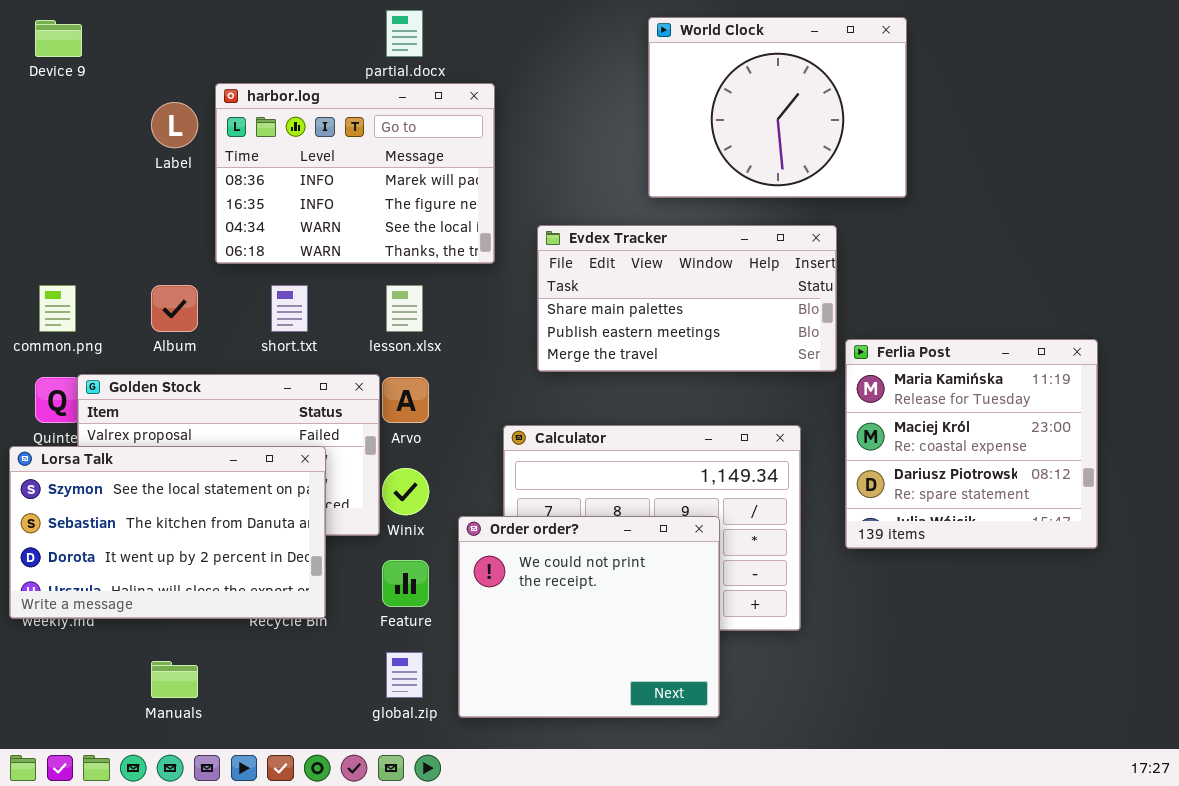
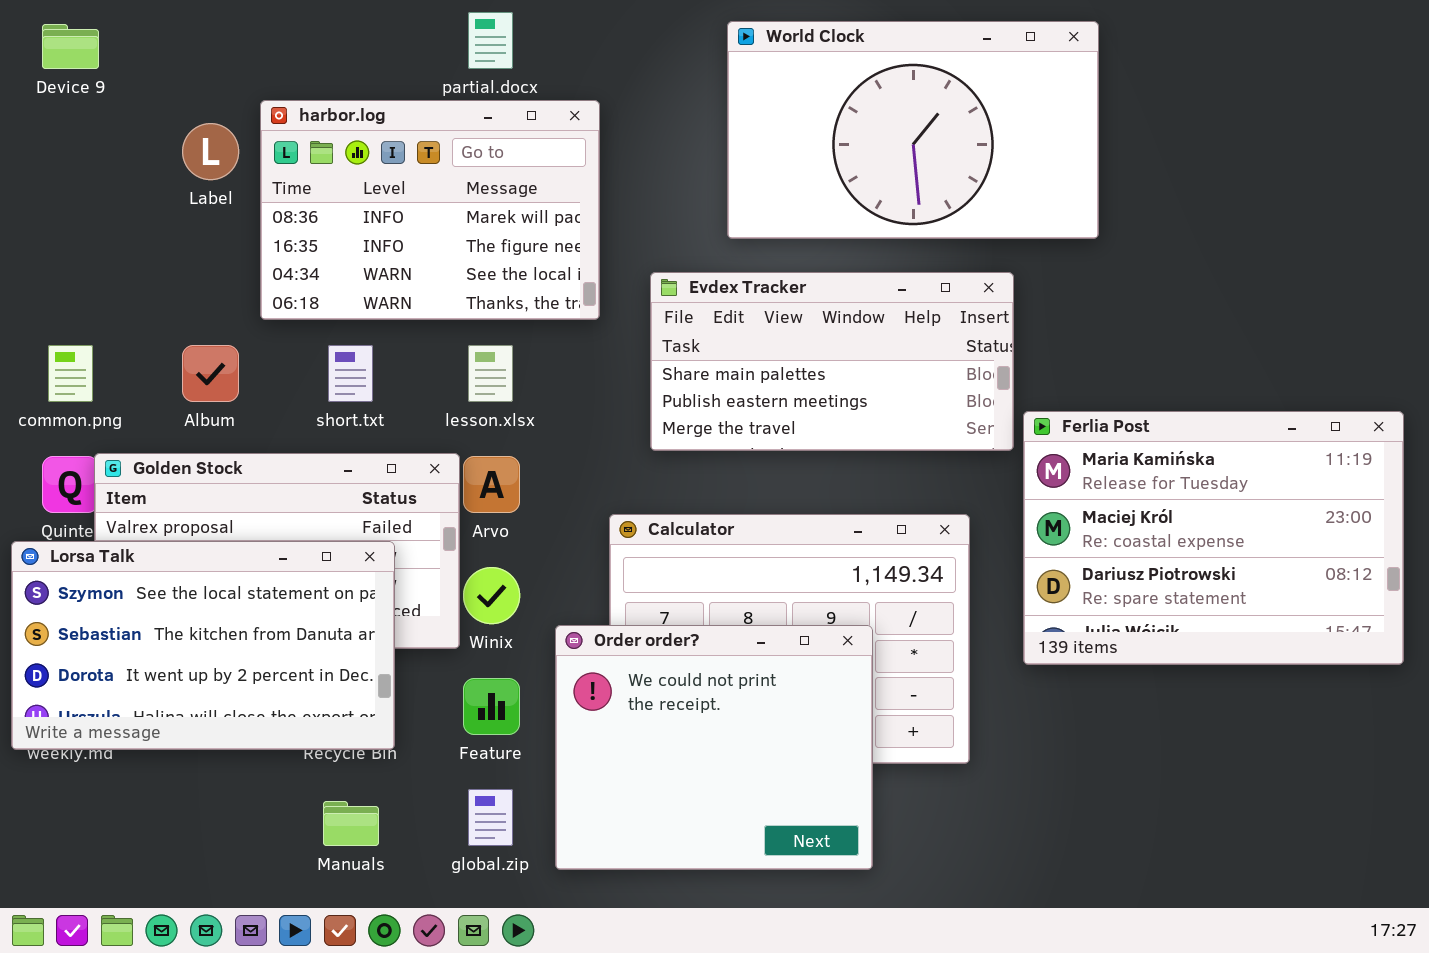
World Clock: [648,17,907,198] -> [727,21,1099,239], resized
Ferlia Post: [845,339,1098,549] -> [1023,411,1404,665], resized
Manuals: [151,661,198,698] -> [323,801,379,846], moved

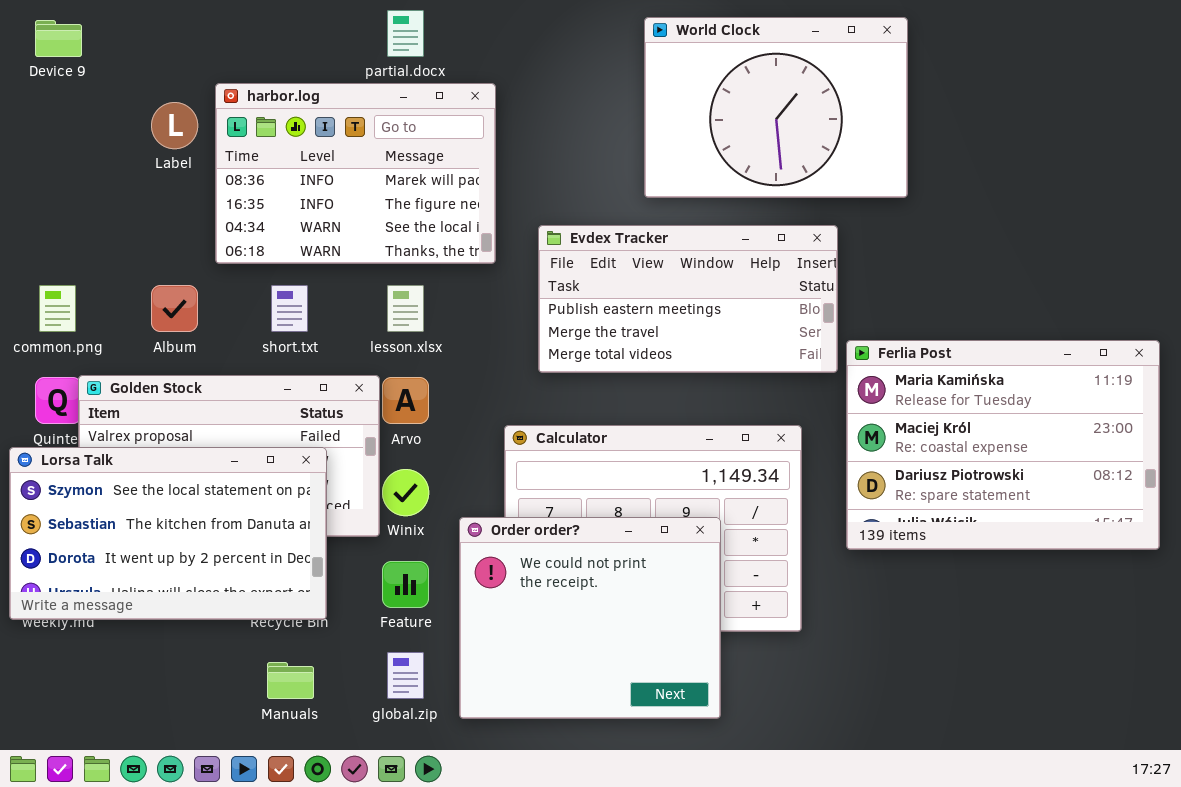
World Clock: [727,21,1099,239] -> [644,17,908,198], resized
Evdex Tracker: [650,272,1014,451] -> [538,225,838,373], scrolled down 1 row

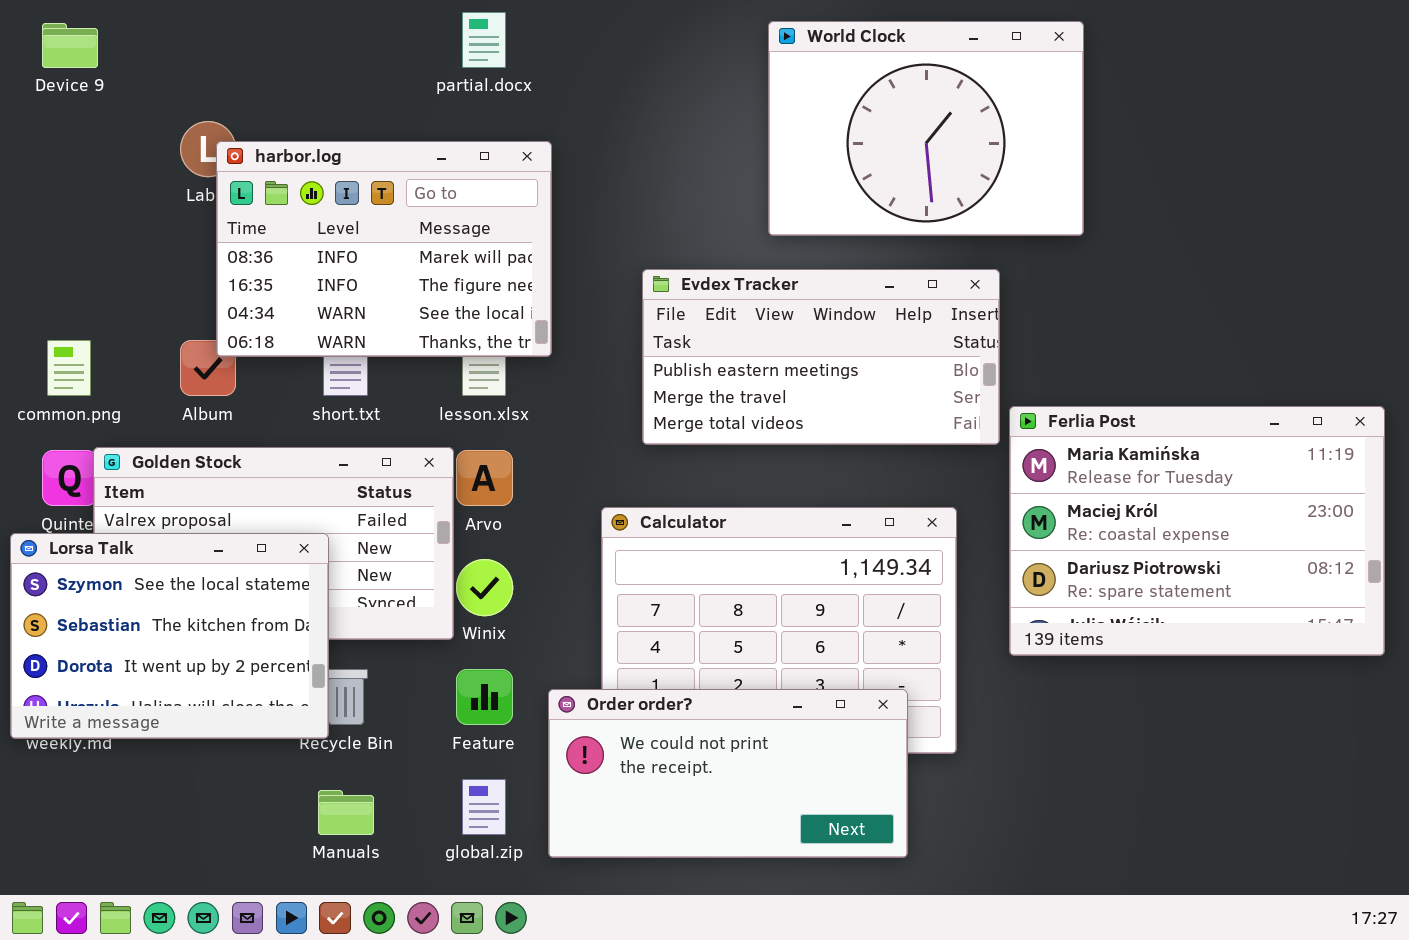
harbor.log: [215,83,496,264] -> [216,141,552,357], moved
Lorsa Talk: [9,447,327,620] -> [10,533,329,739], resized
Order order?: [459,517,721,719] -> [548,689,908,858], resized

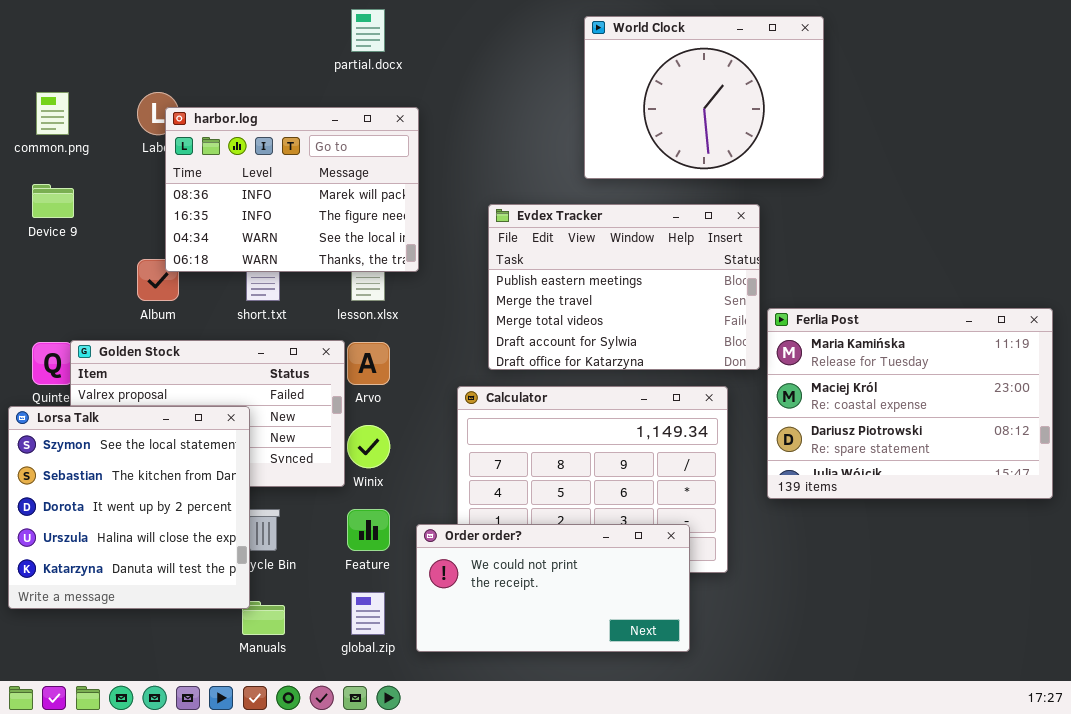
Device 9: [42,23,98,68] -> [32,184,74,218], moved
Evdex Tracker: [642,269,1000,445] -> [488,204,760,370], resized
common.png: [47,340,91,396] -> [36,92,69,135], moved
Lorsa Talk: [10,533,329,739] -> [8,406,250,609], resized

